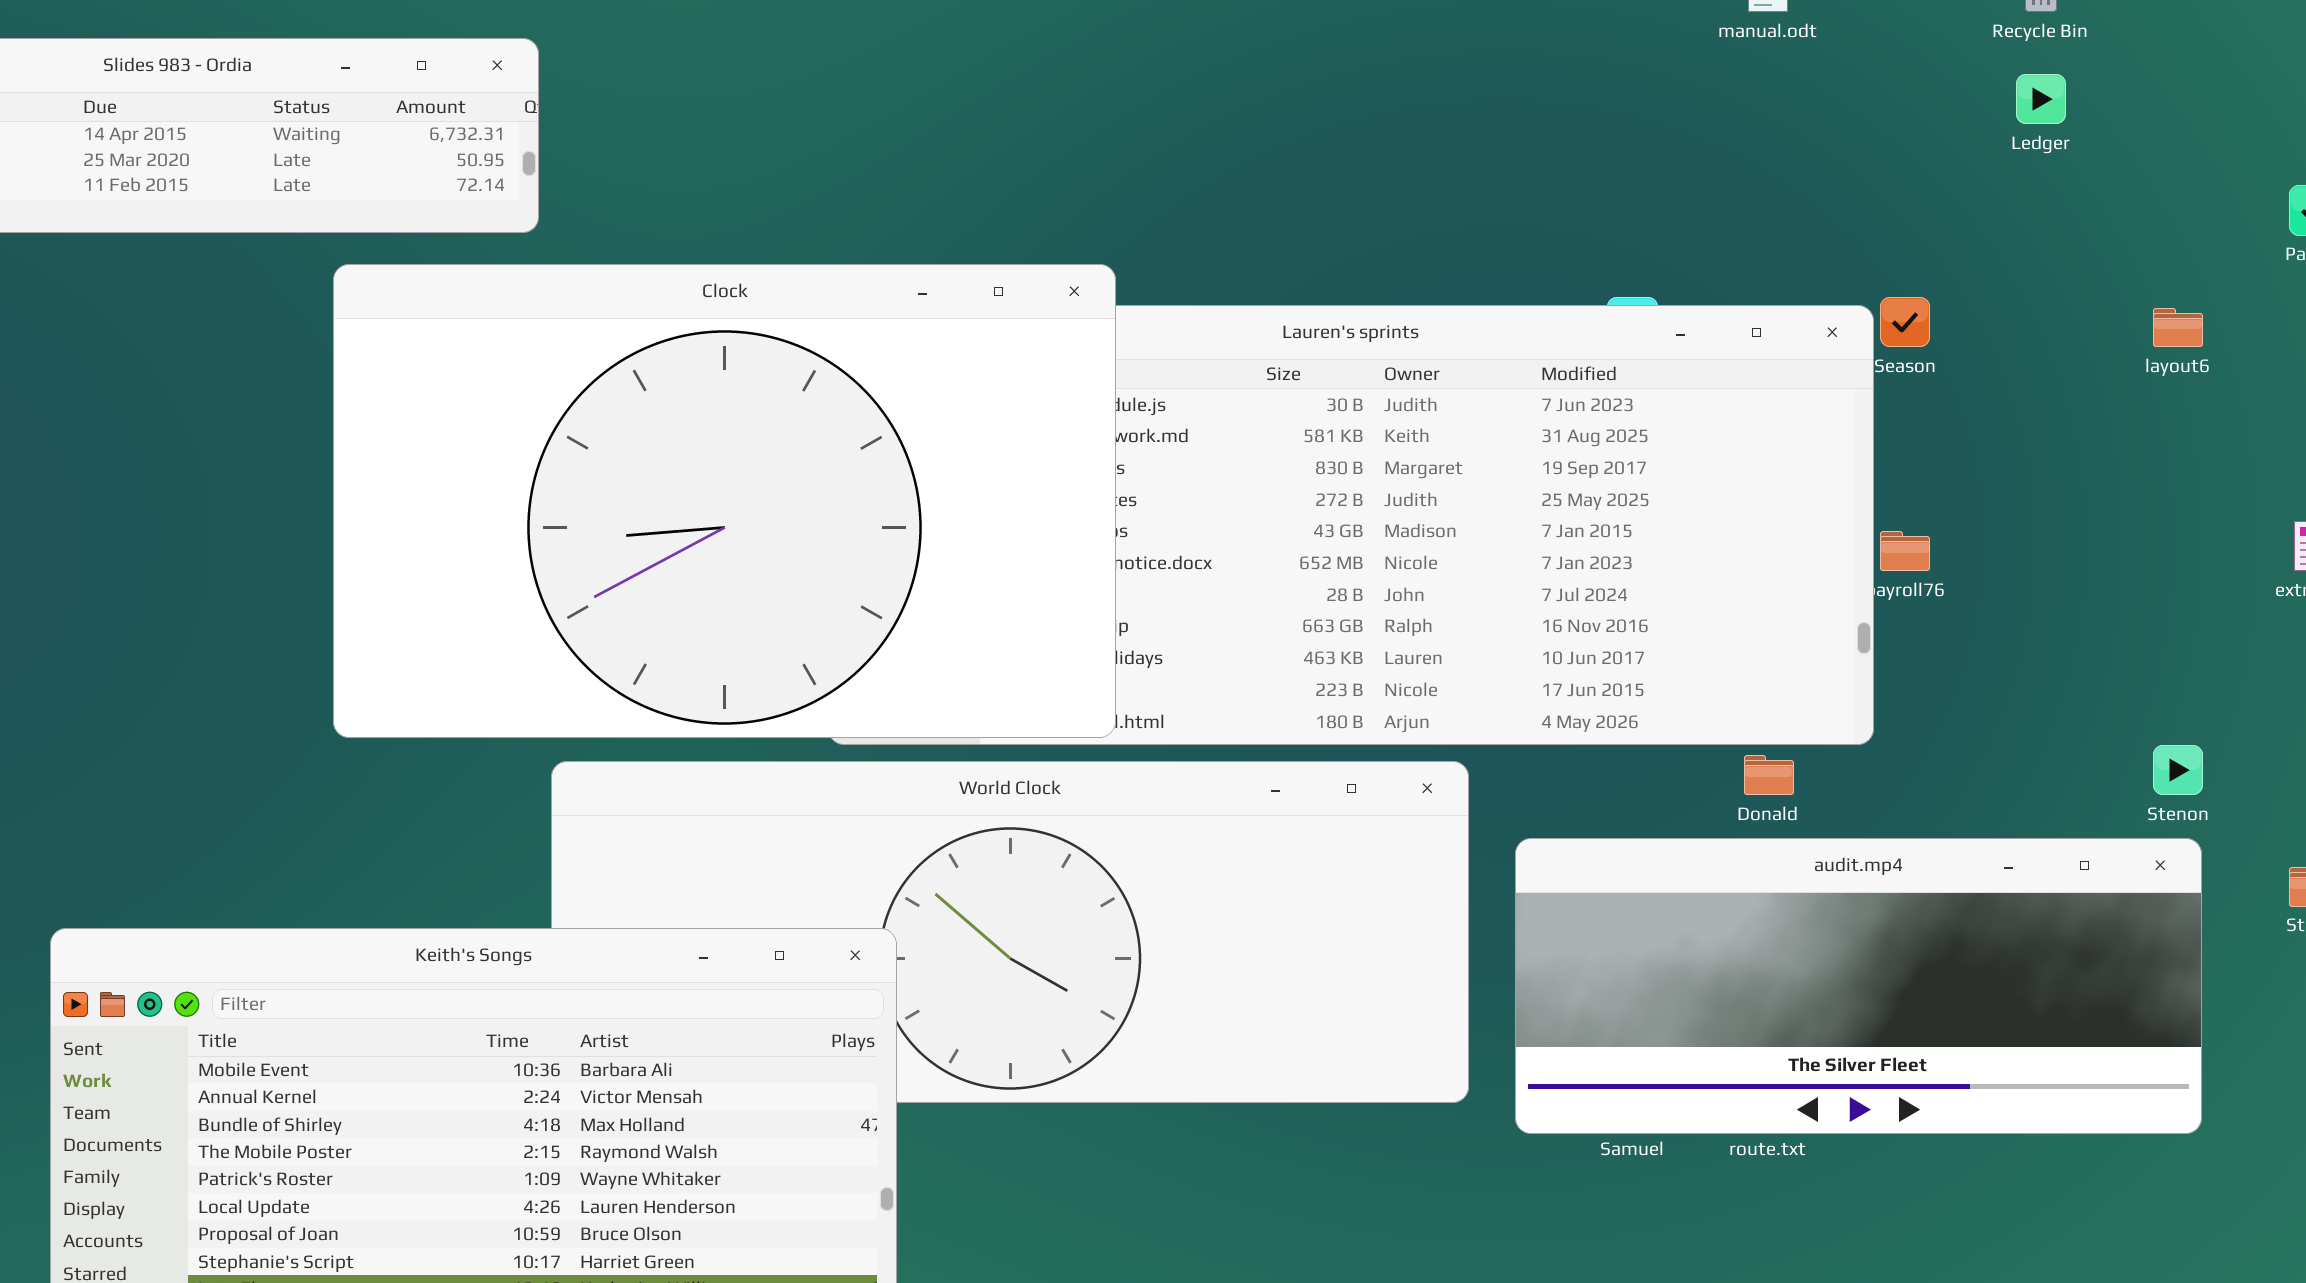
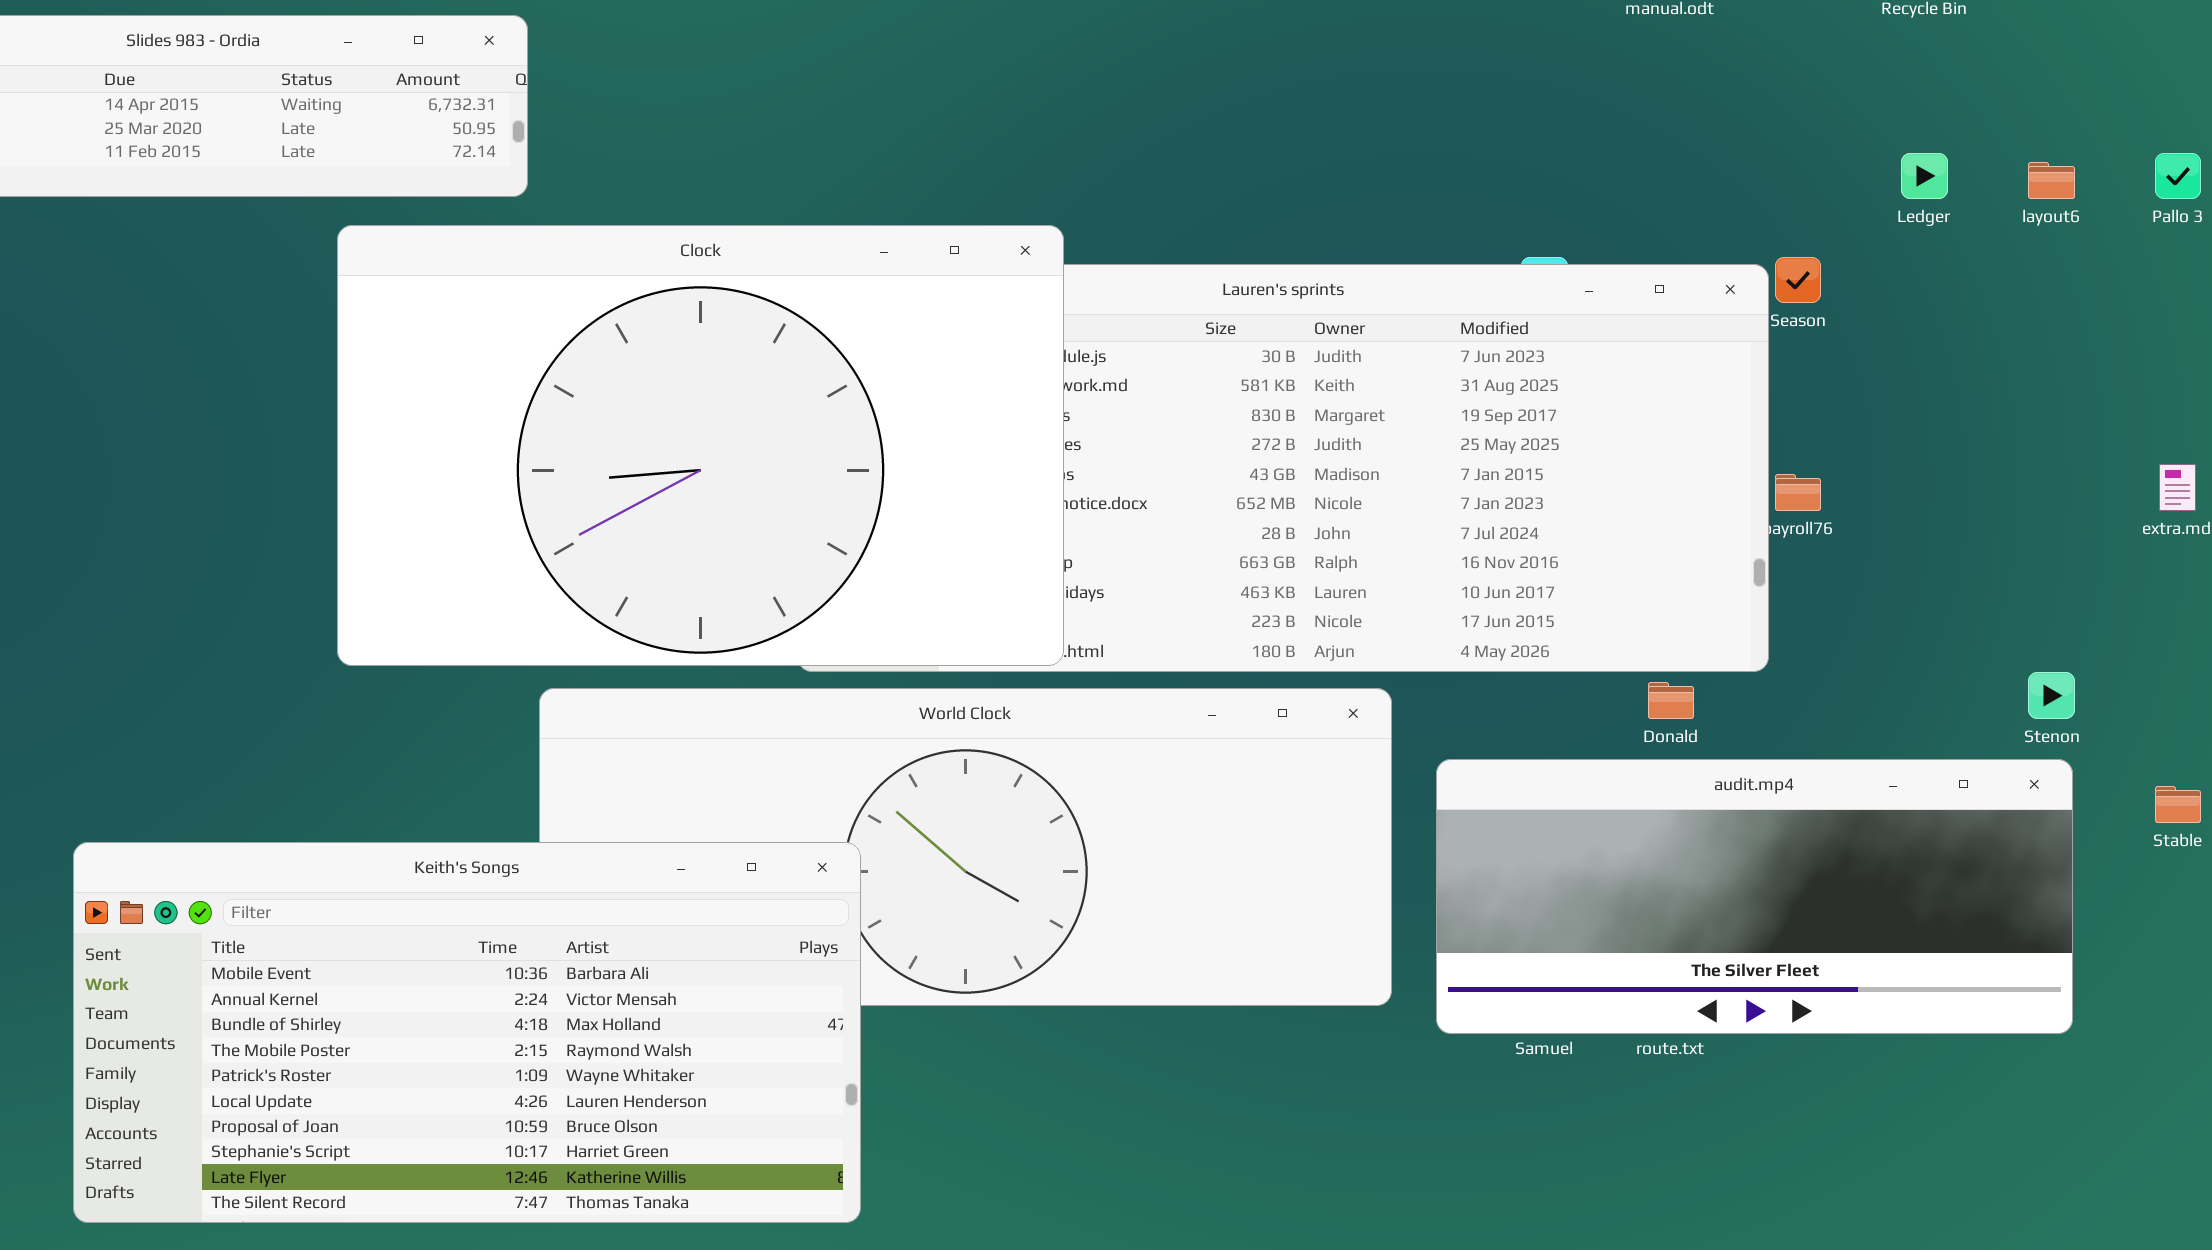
Ledger: [2016,74,2066,124] -> [1901,153,1948,199], moved
layout6: [2153,308,2203,347] -> [2028,162,2075,199], moved

